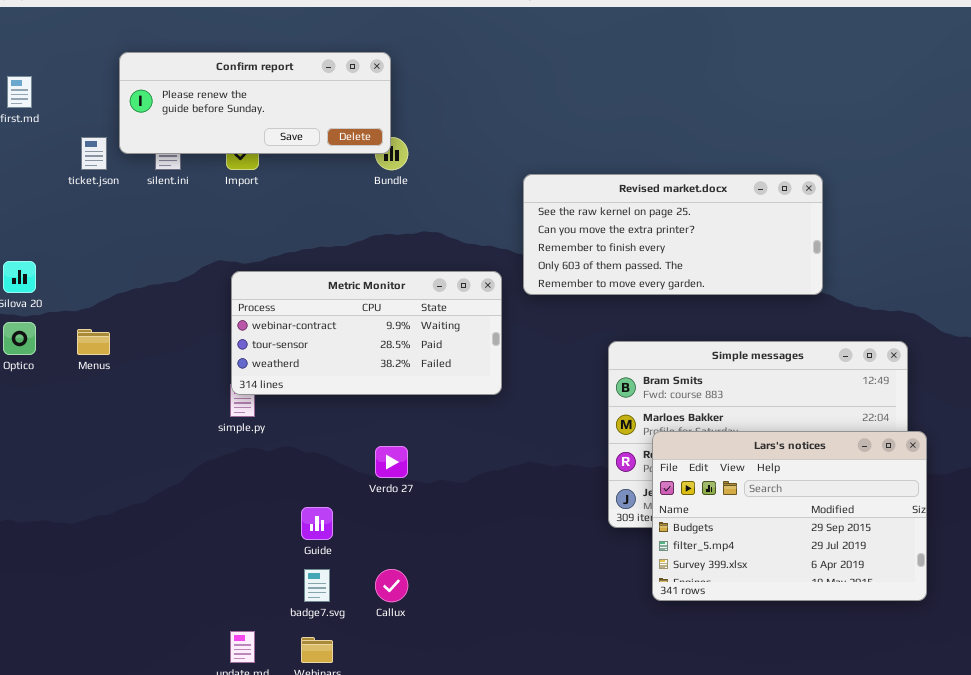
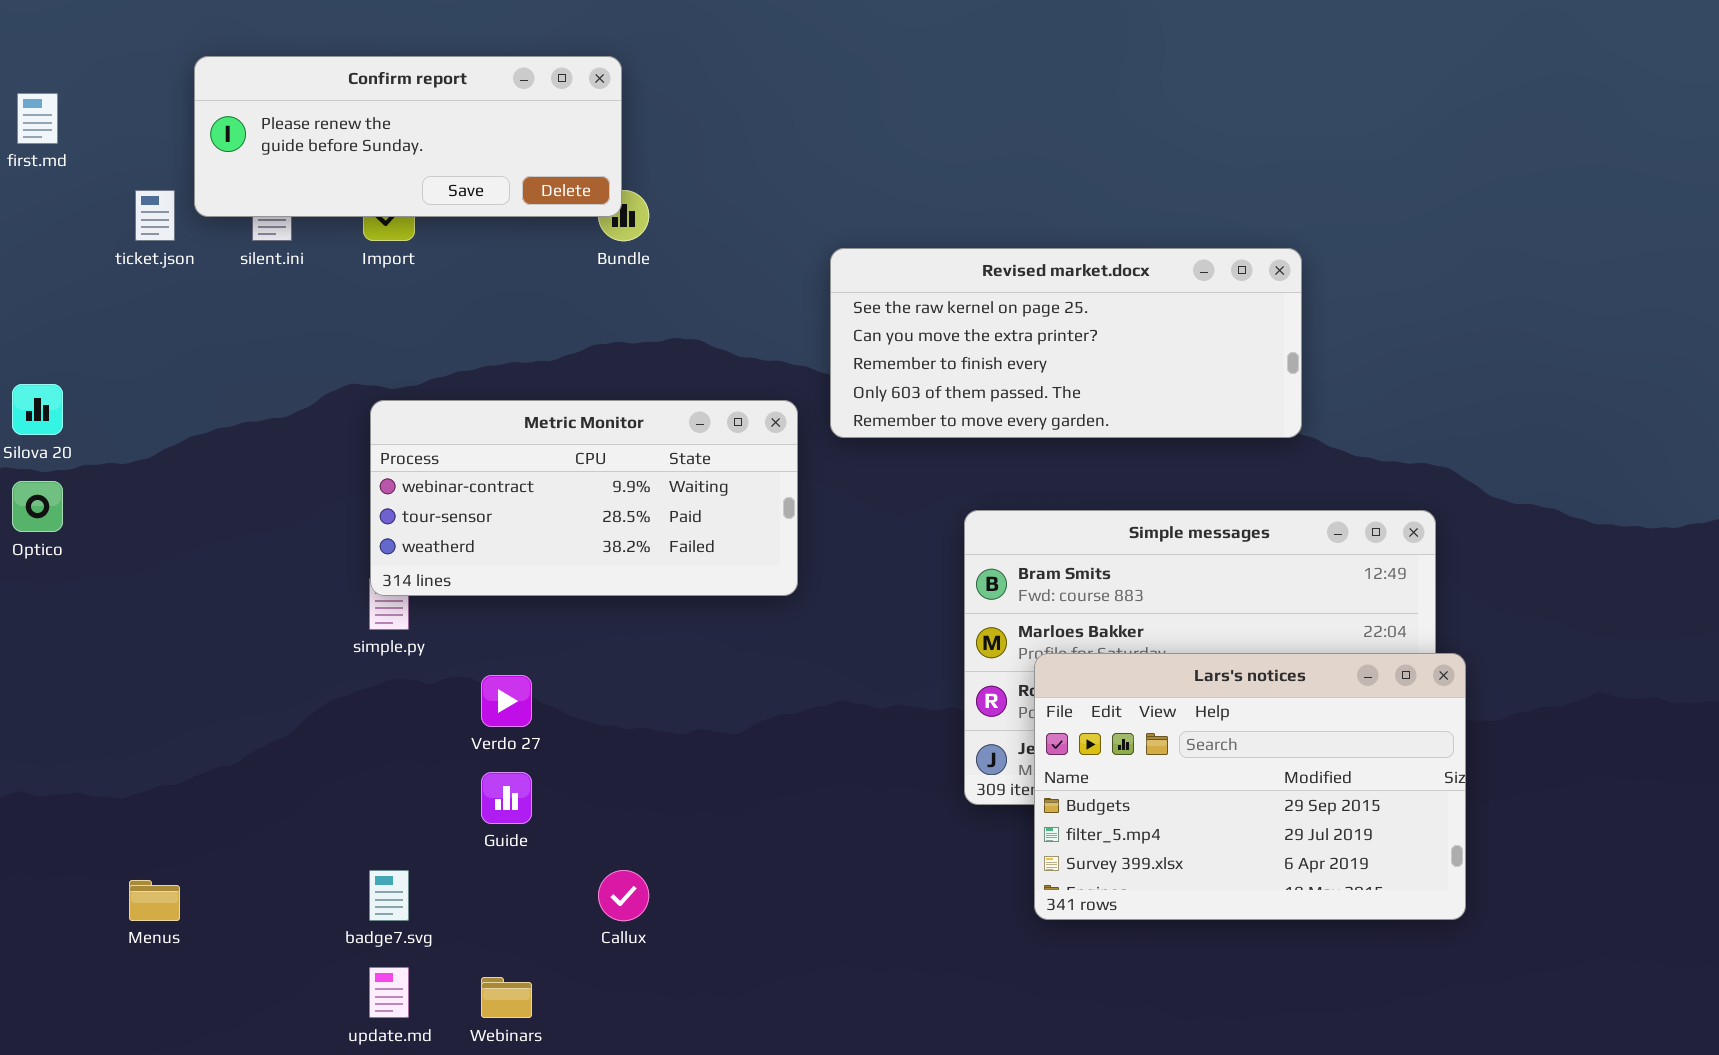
Menus: [77,329,110,355] -> [129,880,180,921], moved
Verdo 27: [375,446,408,478] -> [481,675,532,727], moved
badge7.svg: [304,569,330,602] -> [369,870,409,921], moved

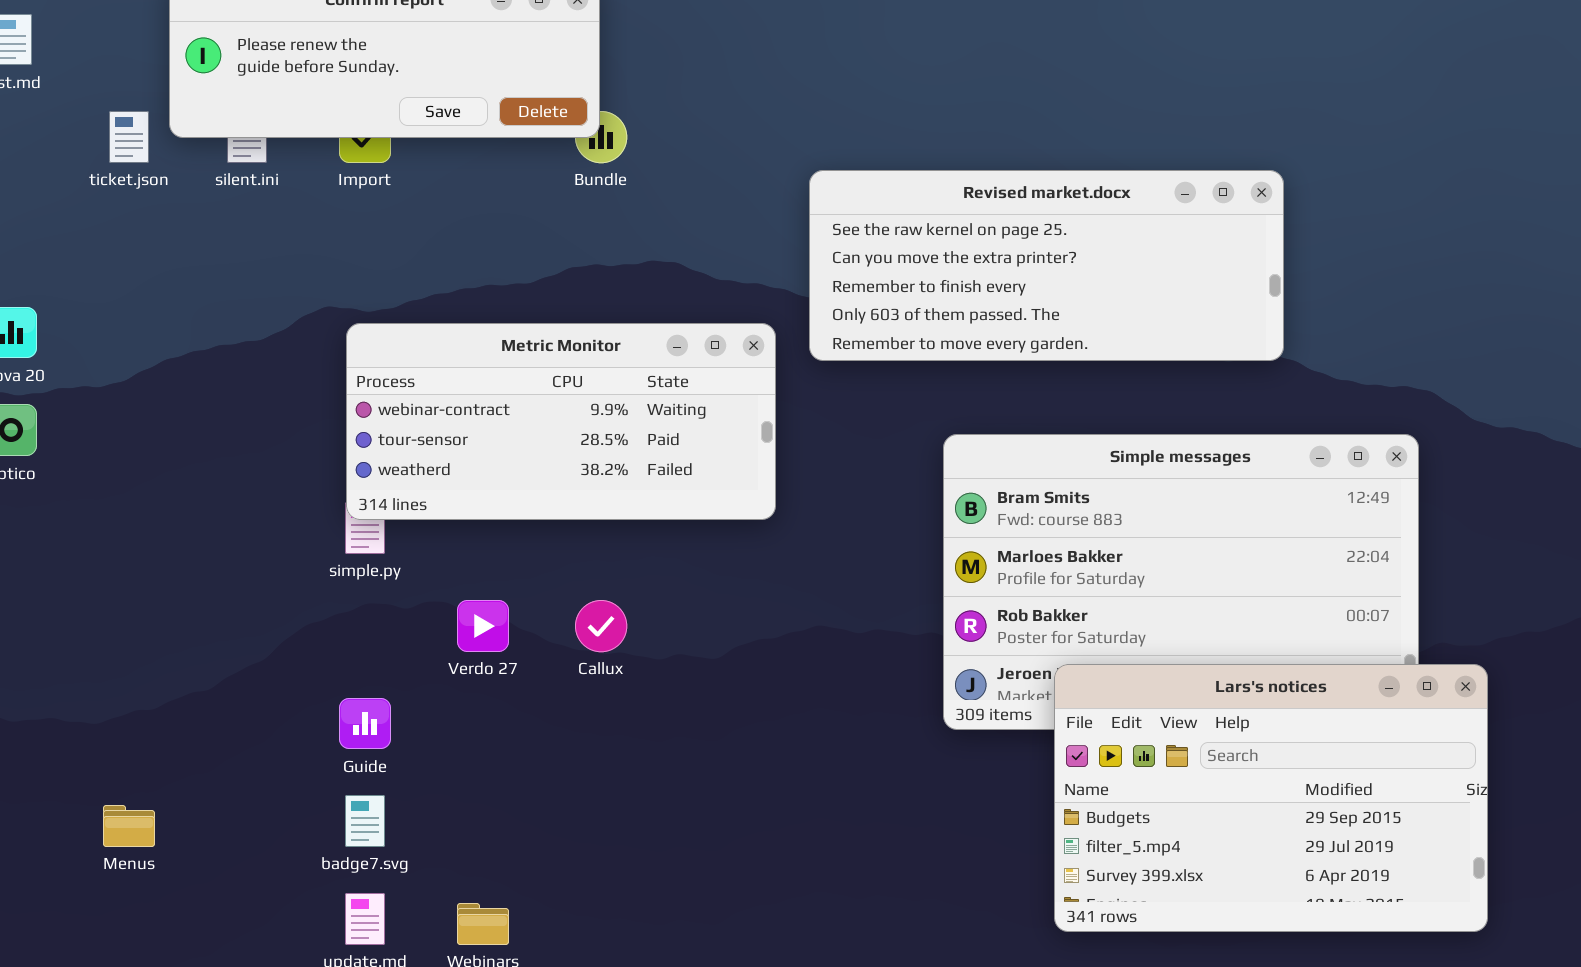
Lars's notices: [1034,653,1466,920] -> [1054,664,1488,932], moved
Guide: [481,772,532,824] -> [339,698,391,749], moved
Callux: [598,870,649,921] -> [575,600,627,652], moved

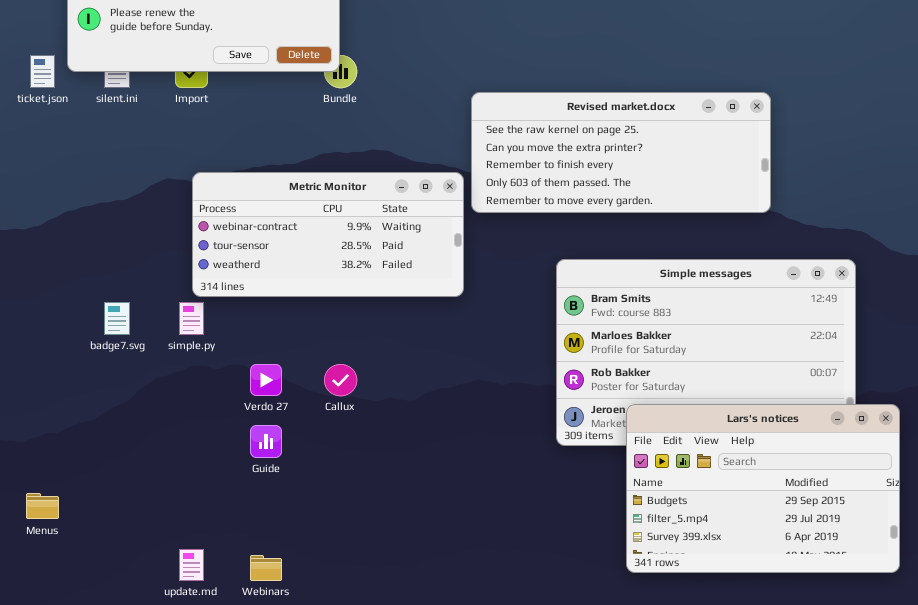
Metric Monitor: [346,323,776,520] -> [192,172,464,297], moved
Guide: [339,698,391,749] -> [250,425,282,458], moved
badge7.svg: [345,795,385,847] -> [104,302,130,335], moved

